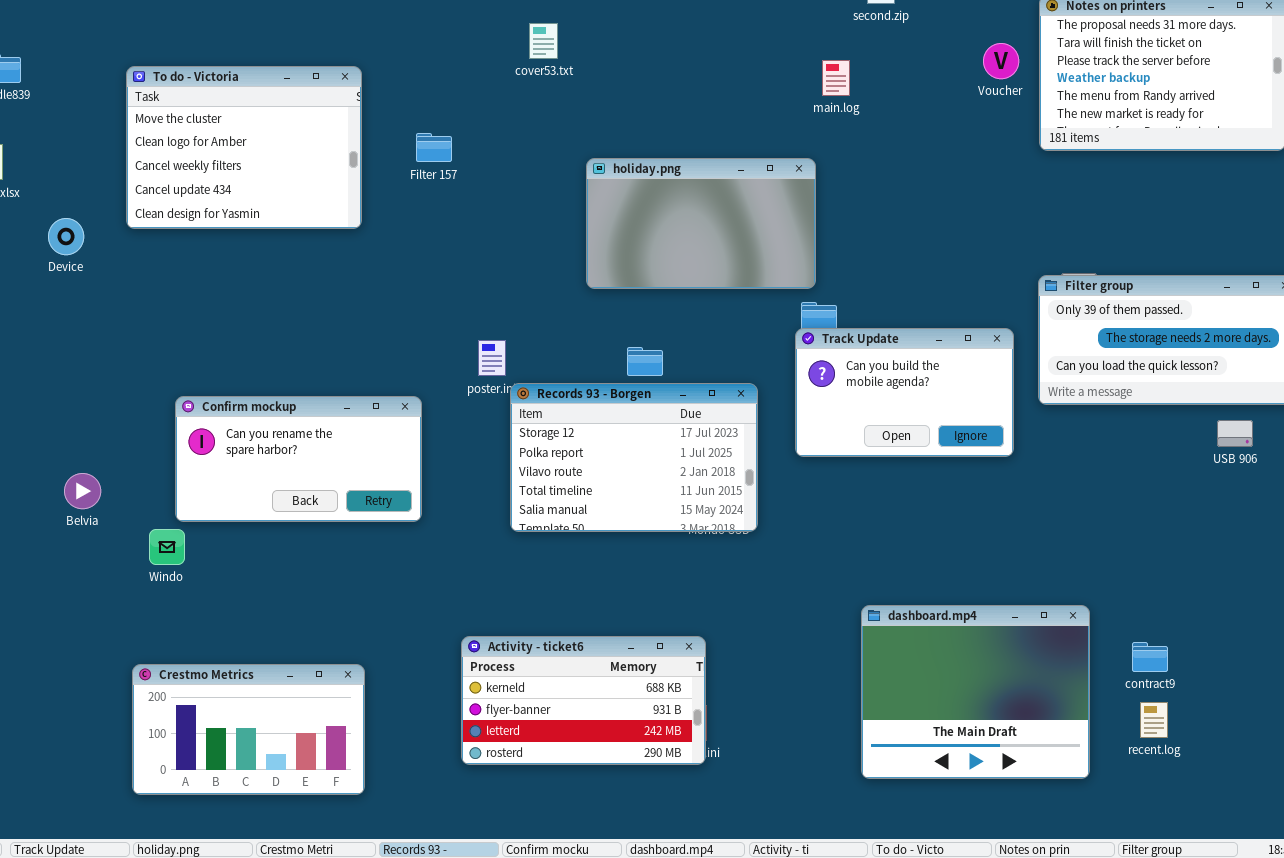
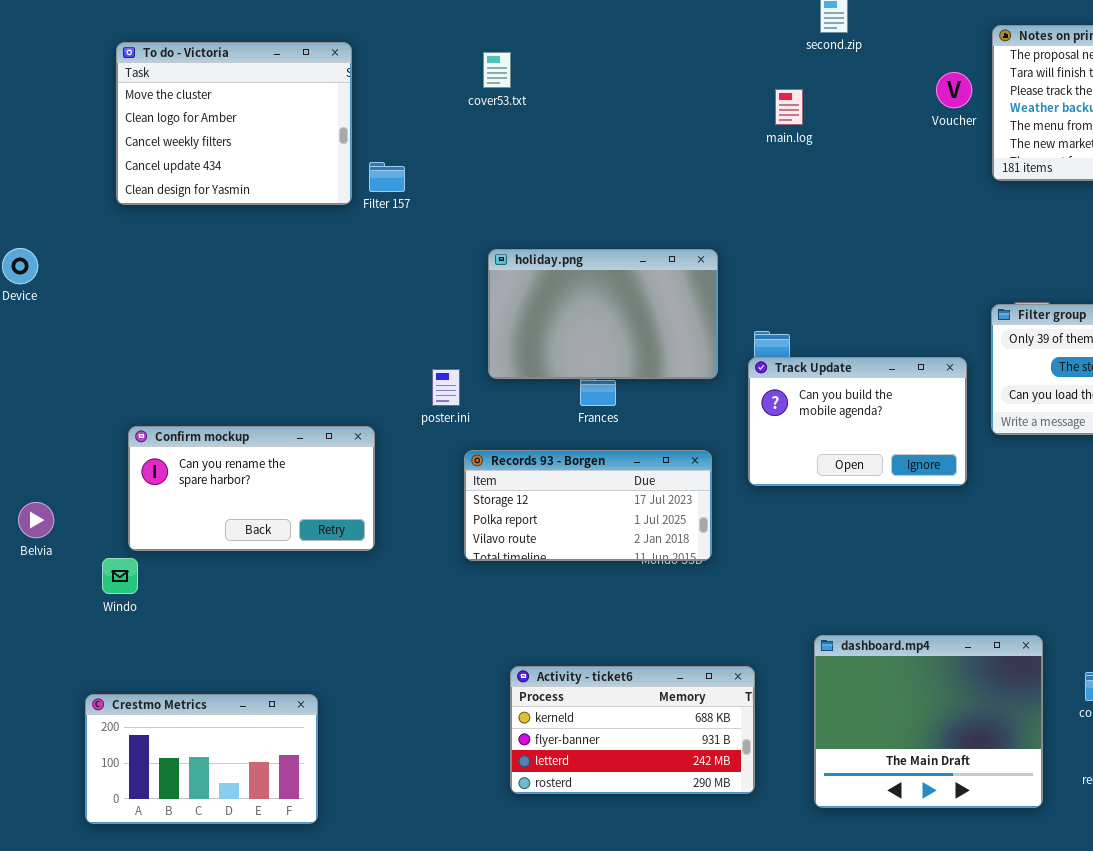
To do - Victoria: [126,66,362,229] -> [116,42,352,205], moved
holiday.png: [586,158,816,289] -> [488,249,718,379], moved
Records 93 - Borgen: [510,383,758,532] -> [464,450,712,561], resized
Activity - ticket6: [461,636,706,765] -> [510,666,755,794], moved

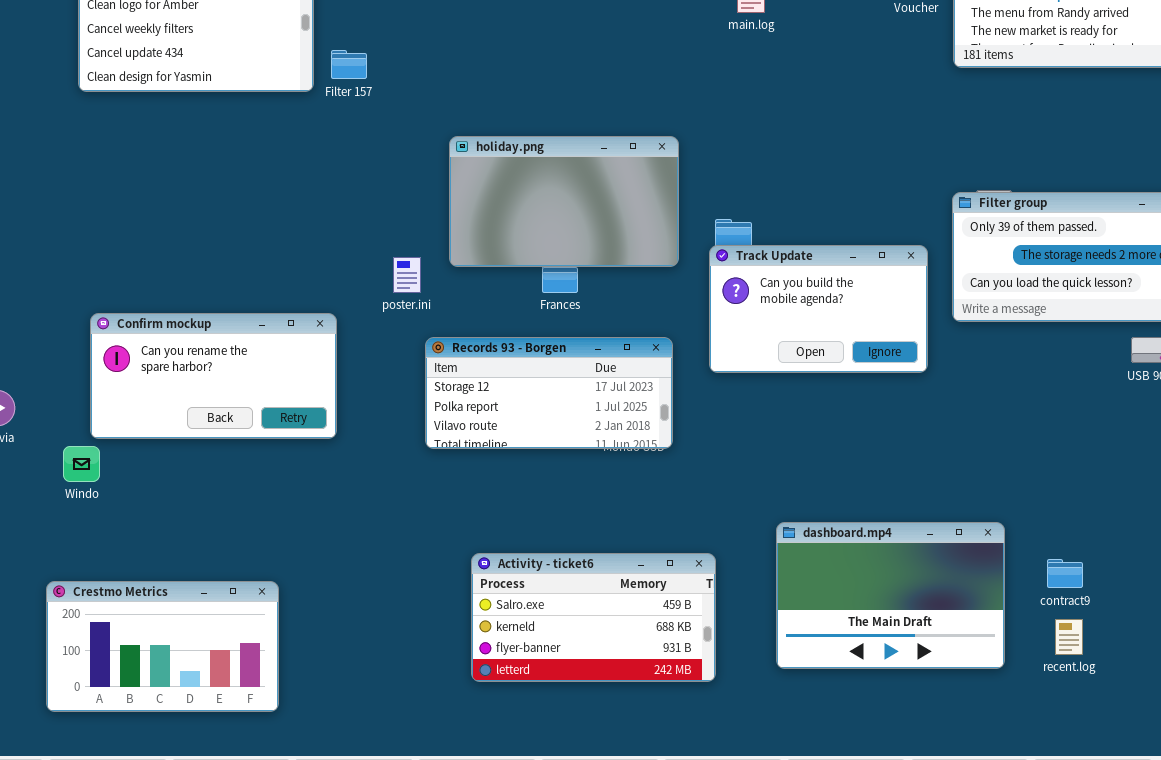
dashboard.mp4: [814,635,1043,808] -> [776,522,1005,669], resized
Activity - ticket6: [510,666,755,794] -> [471,553,716,682], scrolled up 1 row

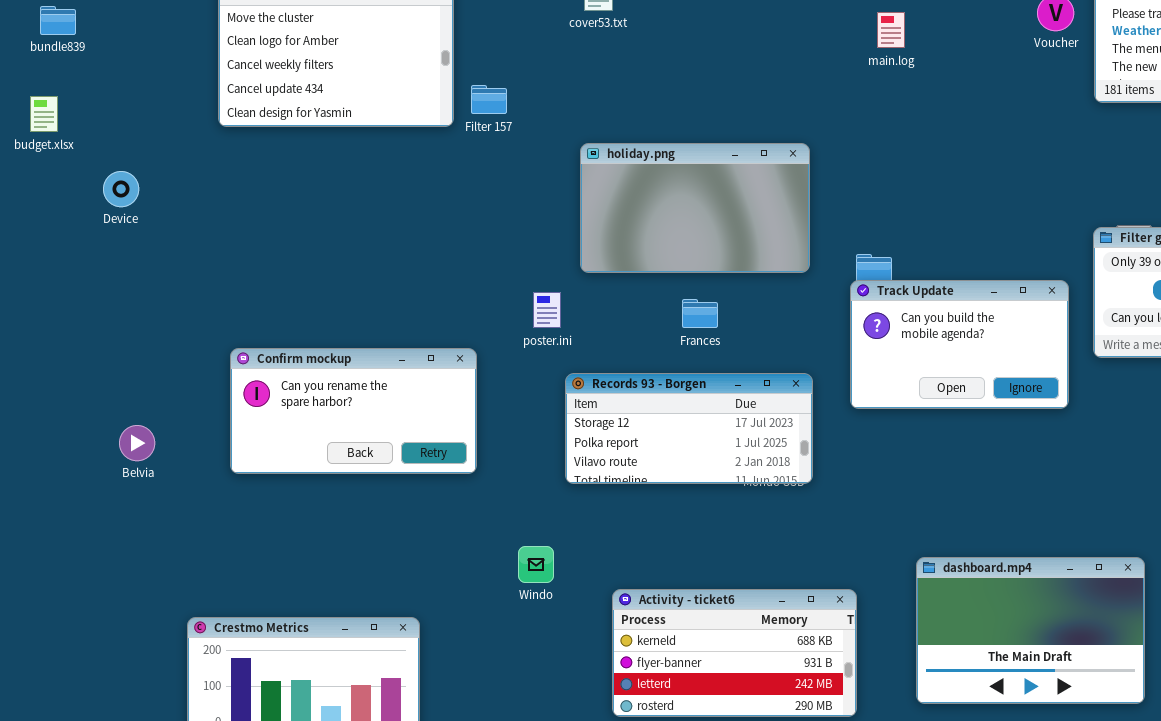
holiday.png: [449,136,679,267] -> [580,143,810,273], moved
Windo: [63,446,100,482] -> [518,546,554,583], moved
Activity - ticket6: [471,553,716,682] -> [612,589,857,717], scrolled down 1 row

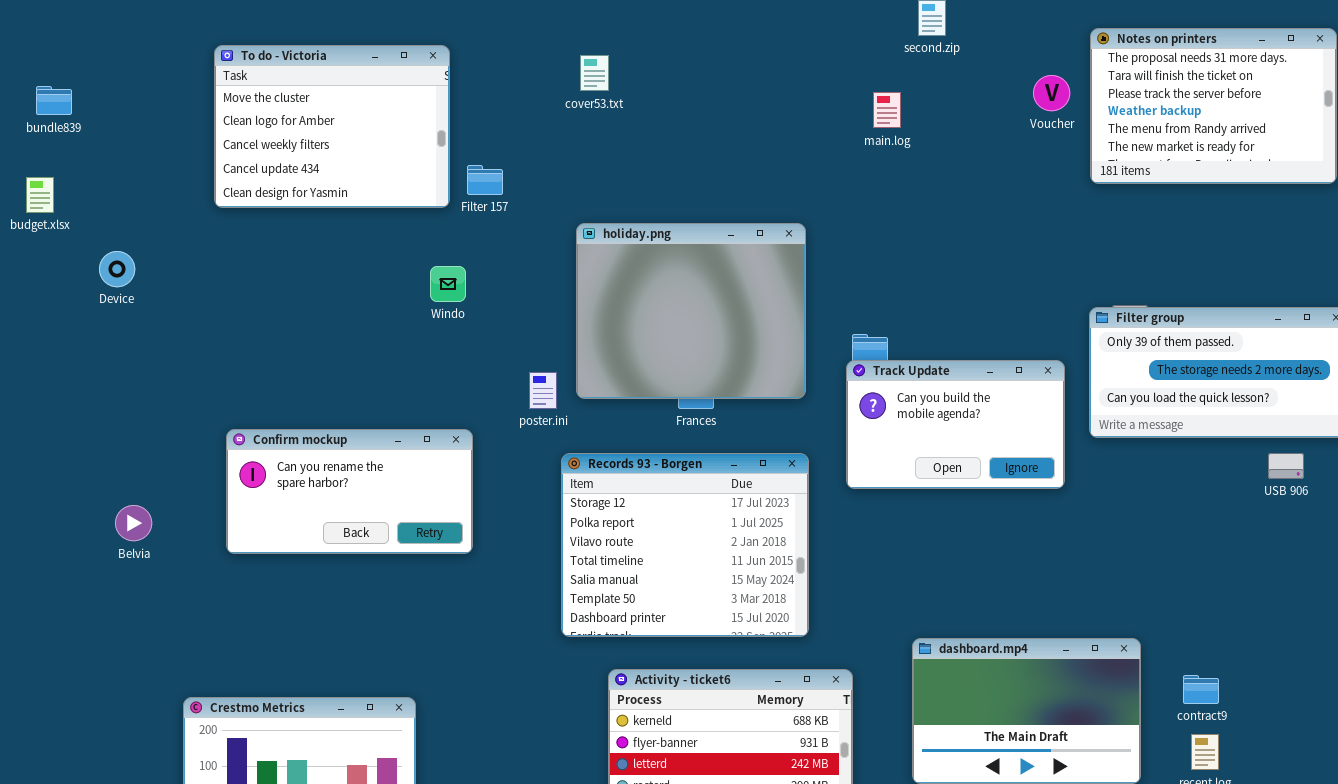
holiday.png: [580,143,810,273] -> [576,223,806,399], resized
Records 93 - Borgen: [565,373,813,484] -> [561,453,809,637], resized
Windo: [518,546,554,583] -> [430,266,466,302], moved

